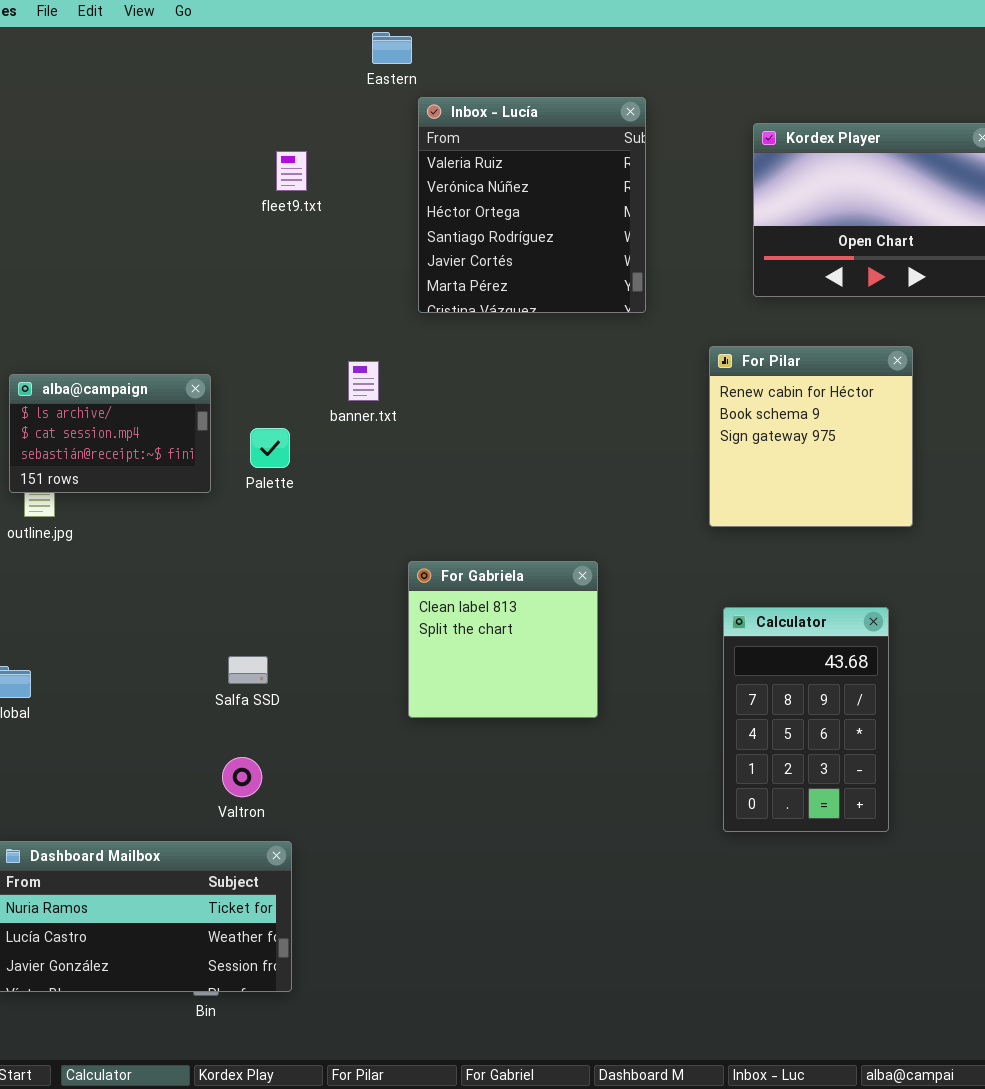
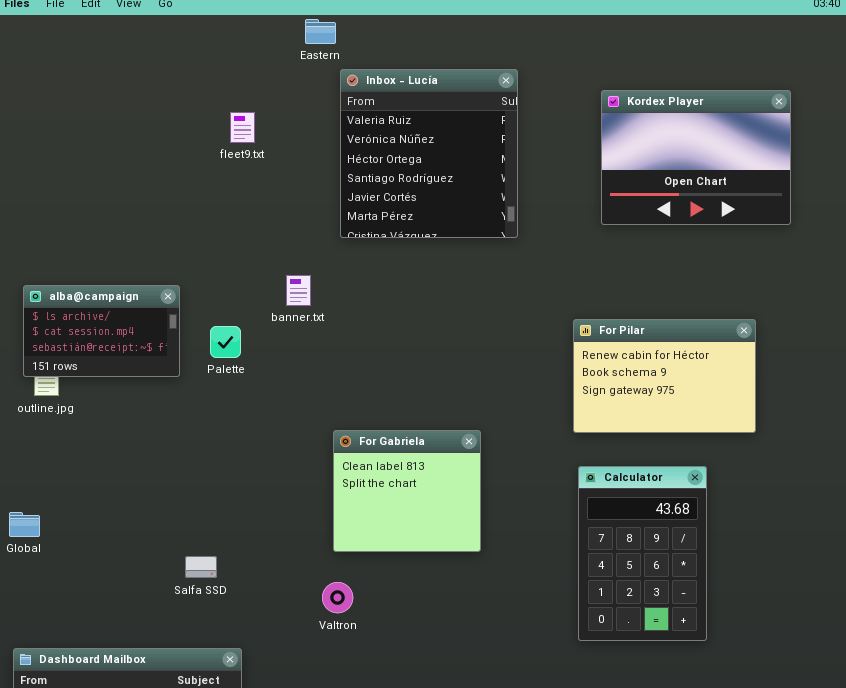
For Pilar: [709,346,913,527] -> [573,319,756,433], moved, resized
Salfa SSD: [228,656,268,684] -> [185,556,217,578], moved
Valtron: [222,757,262,797] -> [322,582,353,613], moved

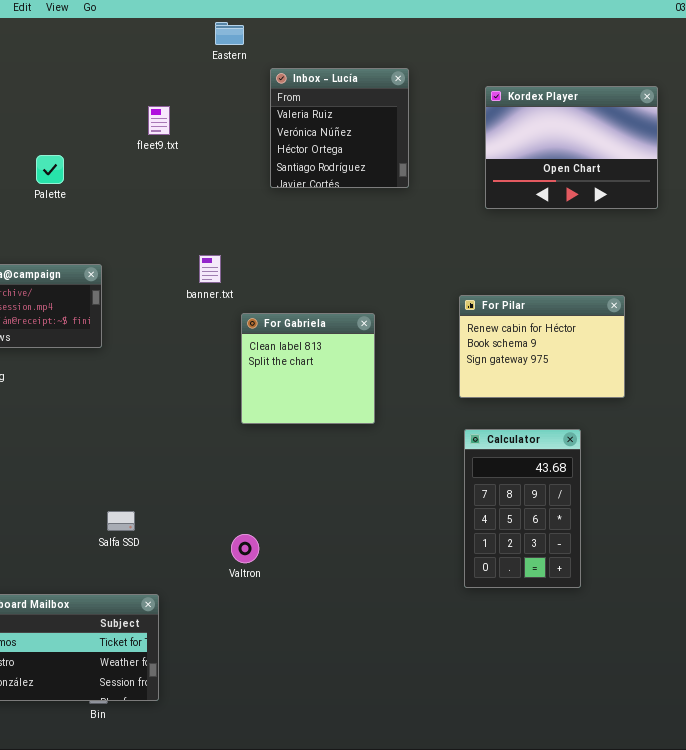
Inbox - Lucía: [340,69,518,238] -> [270,68,409,188], resized
Palette: [210,326,241,358] -> [36,155,64,184], moved
For Gabriela: [333,430,481,552] -> [241,313,375,424], moved

